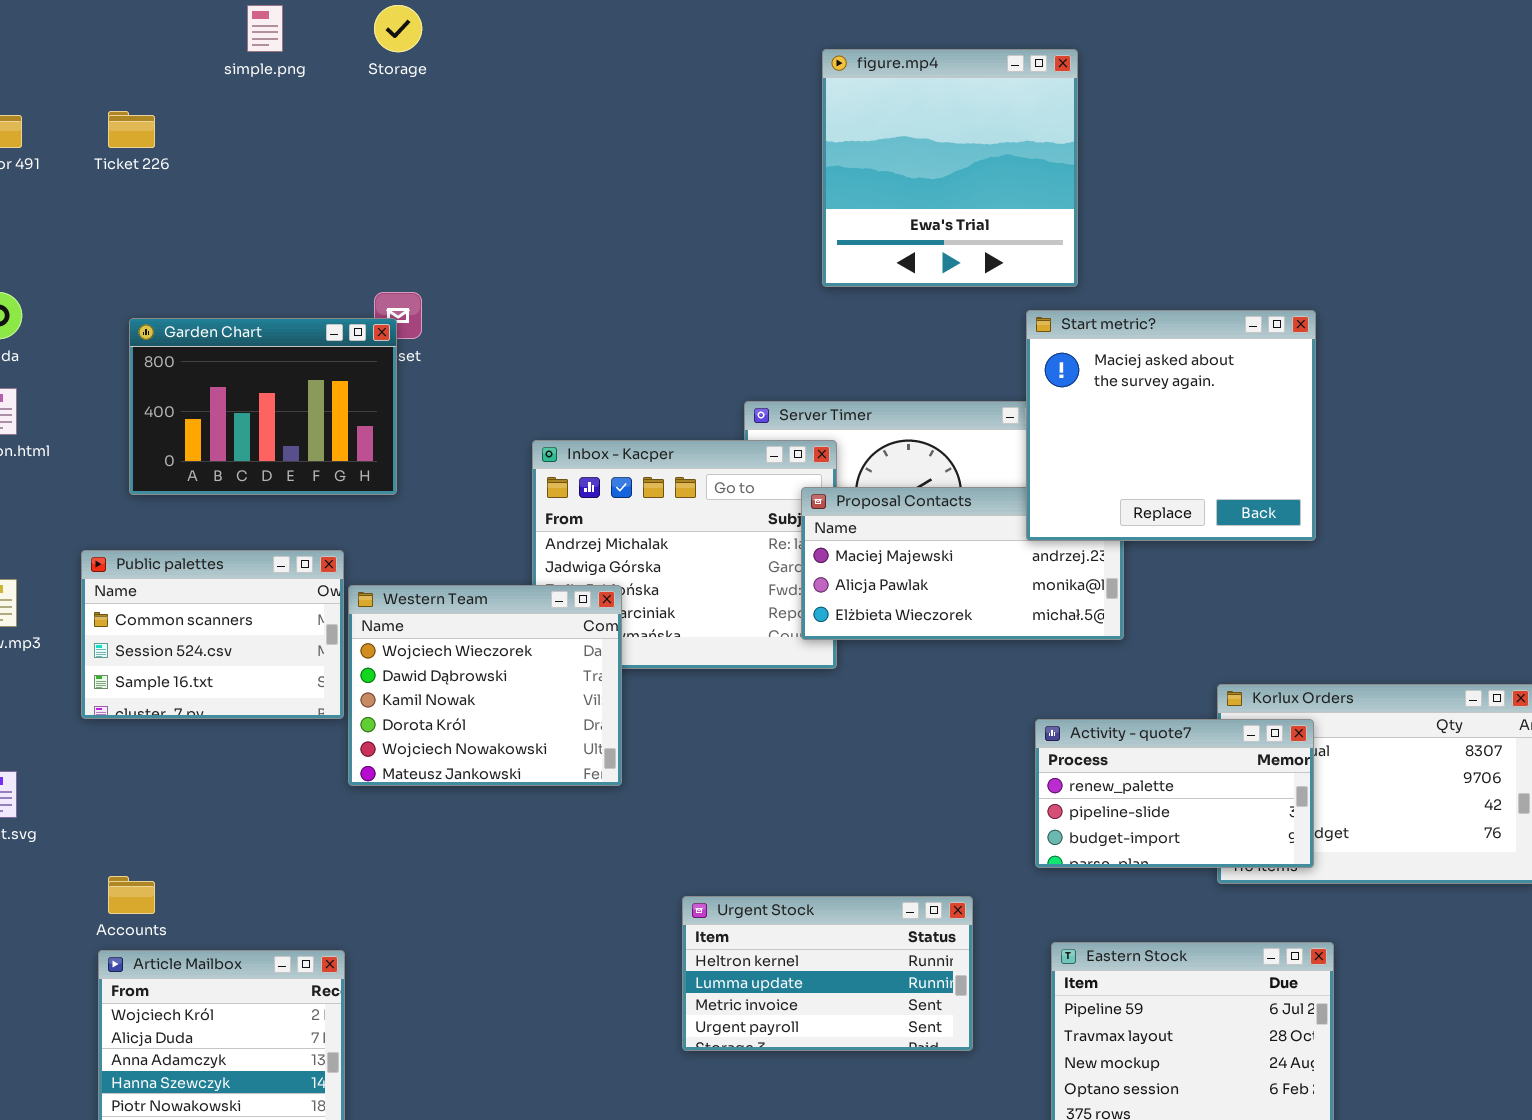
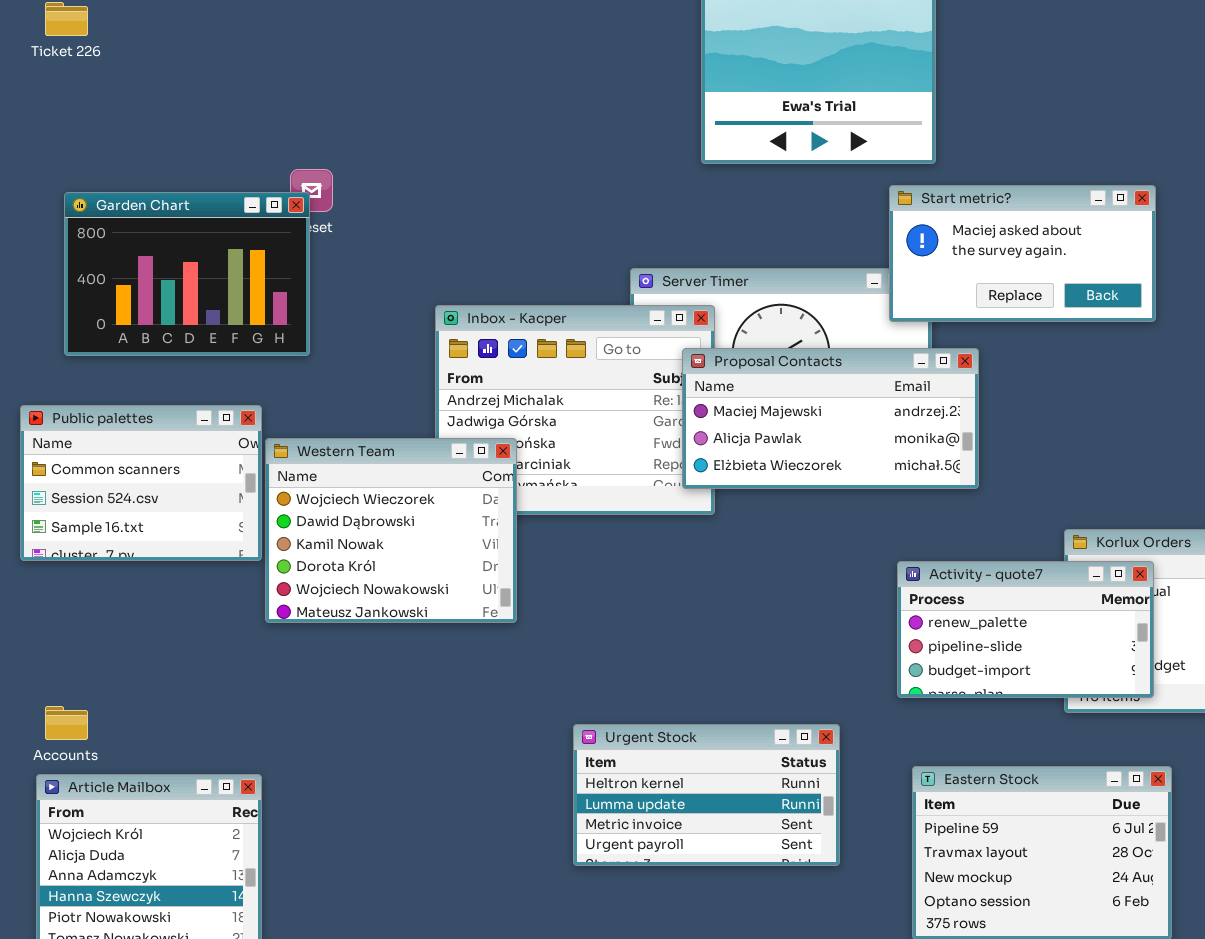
Start metric?: [1026,310,1316,541] -> [889,185,1156,322], resized

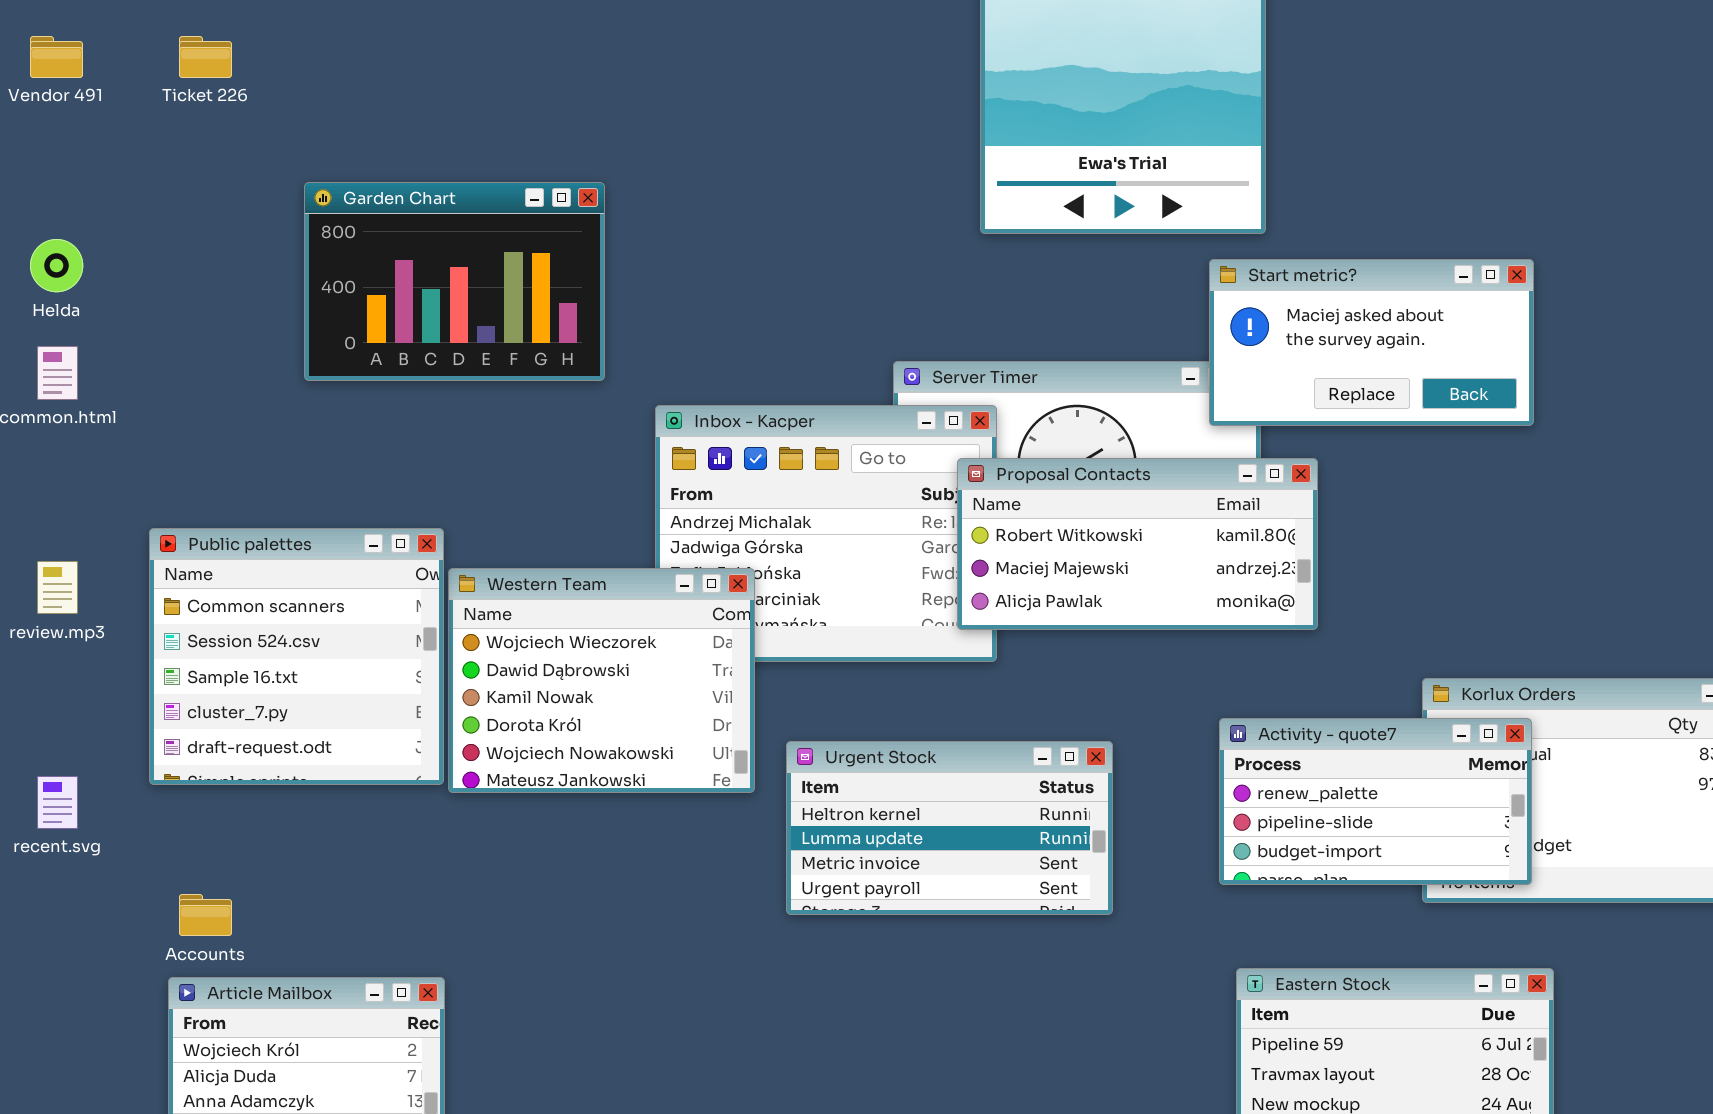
Garden Chart: [64,192,310,356] -> [304,182,605,381], moved
Proposal Contacts: [682,348,979,489] -> [957,458,1318,630], scrolled up 1 row
Public palettes: [20,405,262,561] -> [149,528,444,785], resized
Urgent Stock: [573,724,840,866] -> [786,741,1113,915], moved

